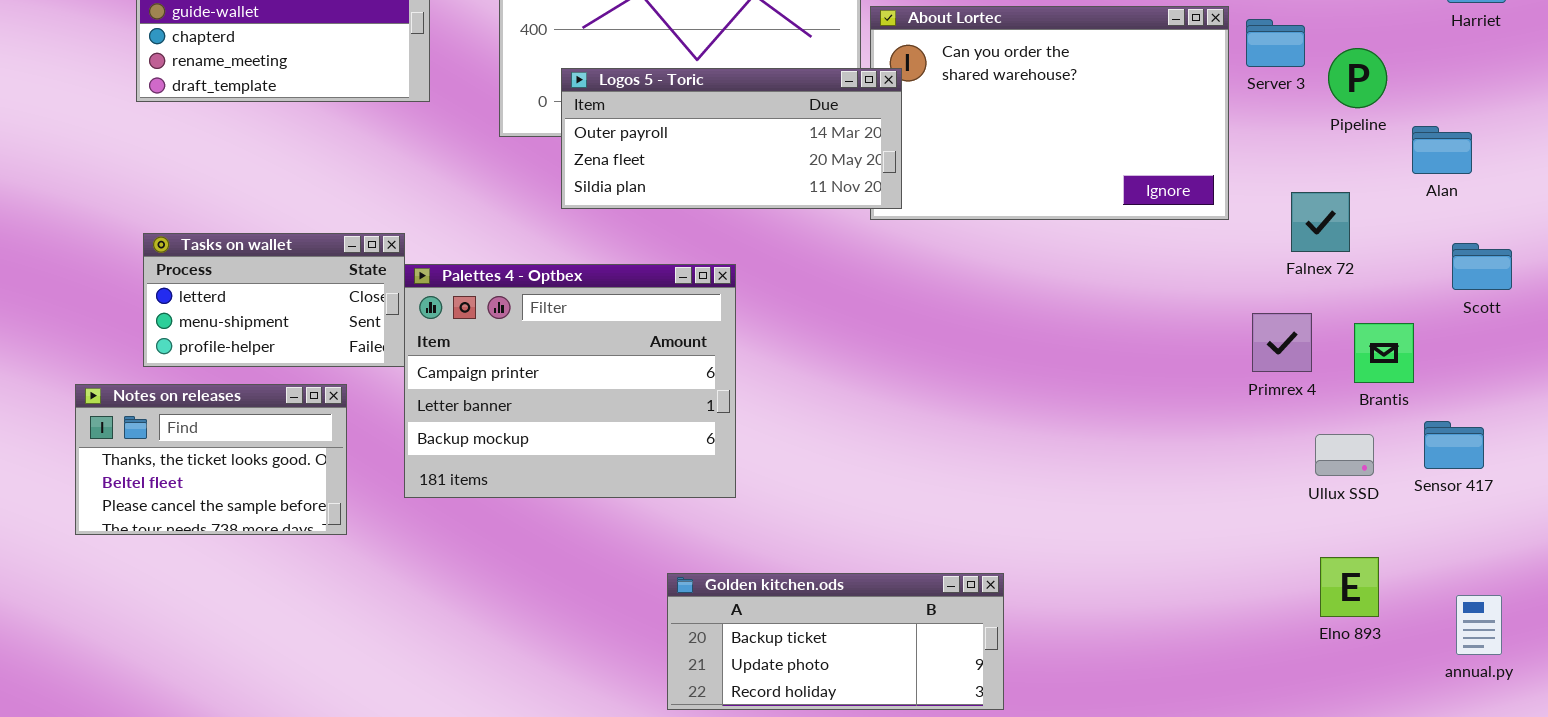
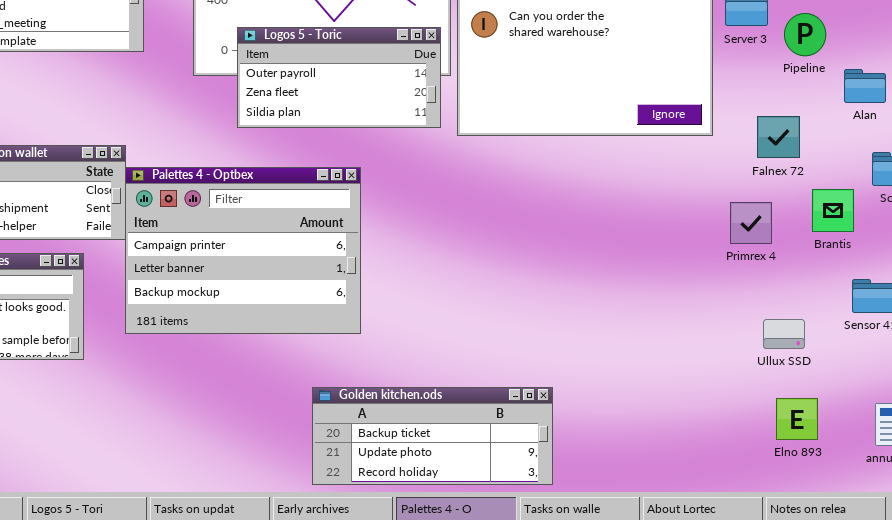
Logos 5 - Toric: [561,68,902,209] -> [237,27,441,128], resized
Brantis: [1354,323,1414,383] -> [812,189,854,232], moved
Ullux SSD: [1315,434,1374,476] -> [763,319,805,349], moved
Elno 893: [1320,557,1379,617] -> [776,398,818,440], moved

